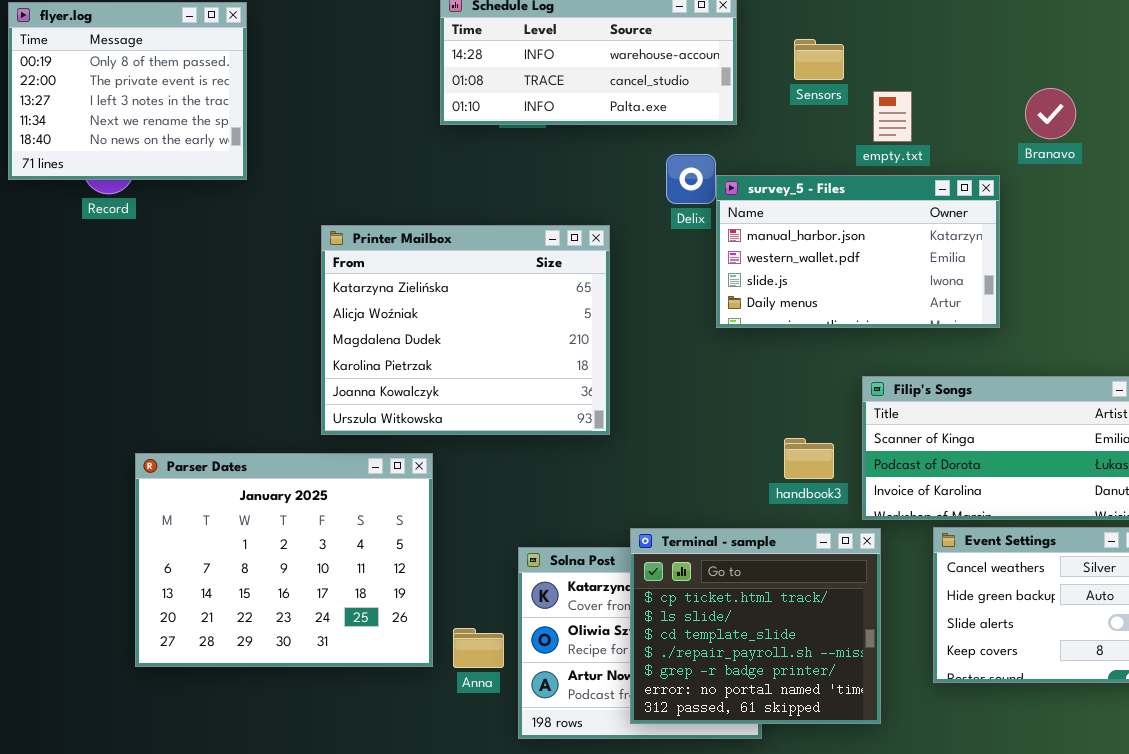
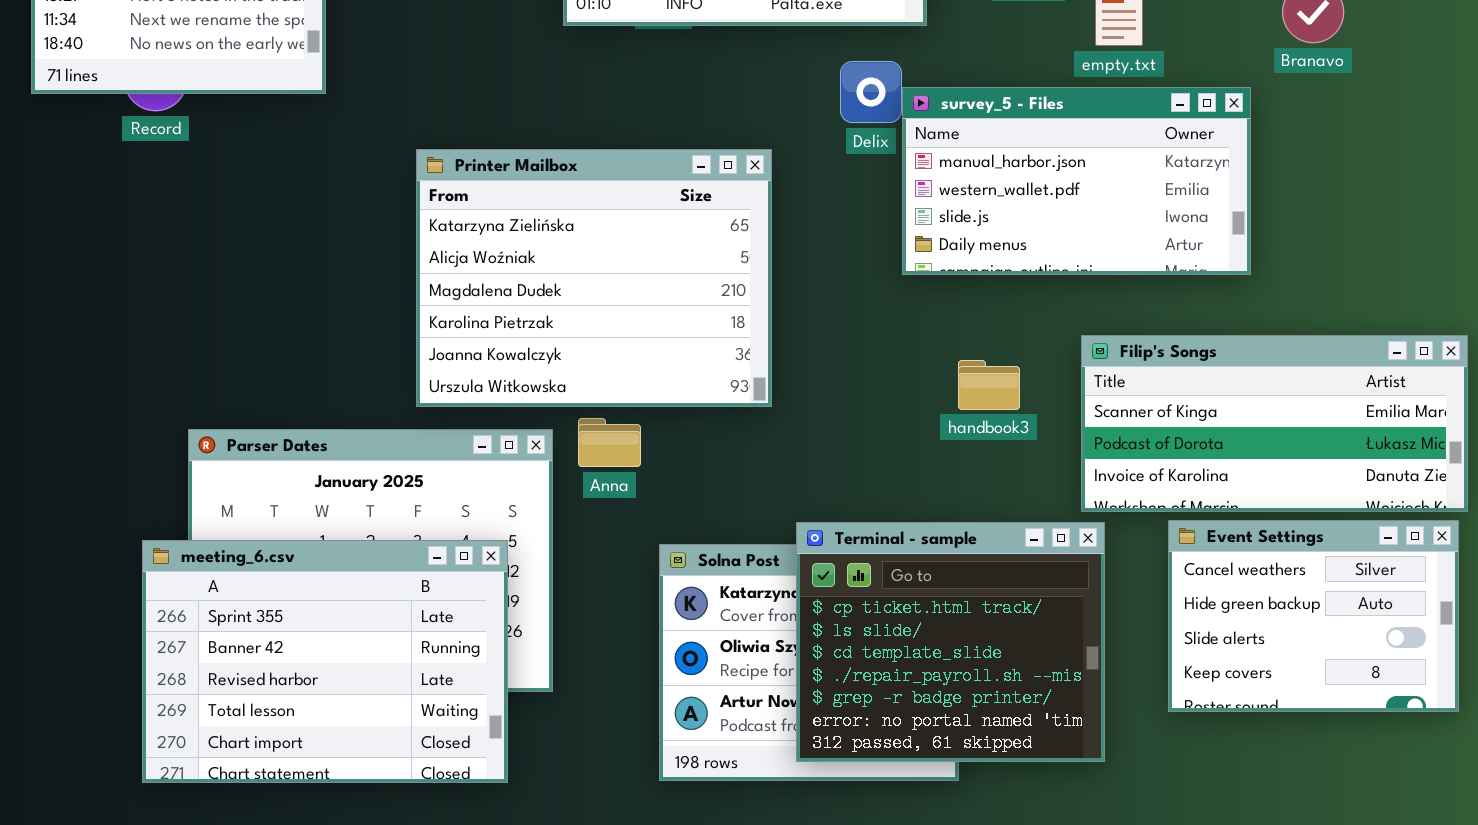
handbook3: [784,438,834,479] -> [958,360,1020,410], moved
meeting_6.csv: none -> [142,540,508,783], opened
Anna: [453,628,504,668] -> [578,418,641,467], moved

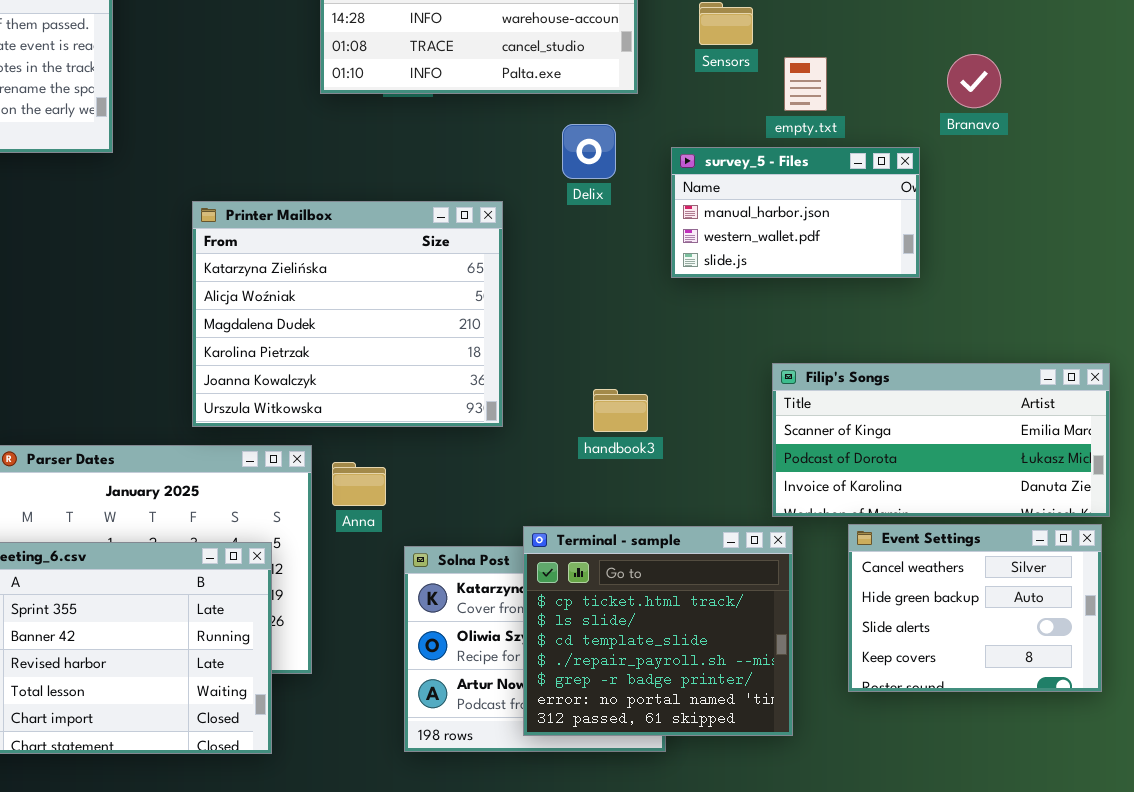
survey_5 - Files: [902,87,1251,275] -> [671,147,920,278], resized
handbook3: [958,360,1020,410] -> [593,389,648,432], moved
Anna: [578,418,641,467] -> [332,462,386,506], moved

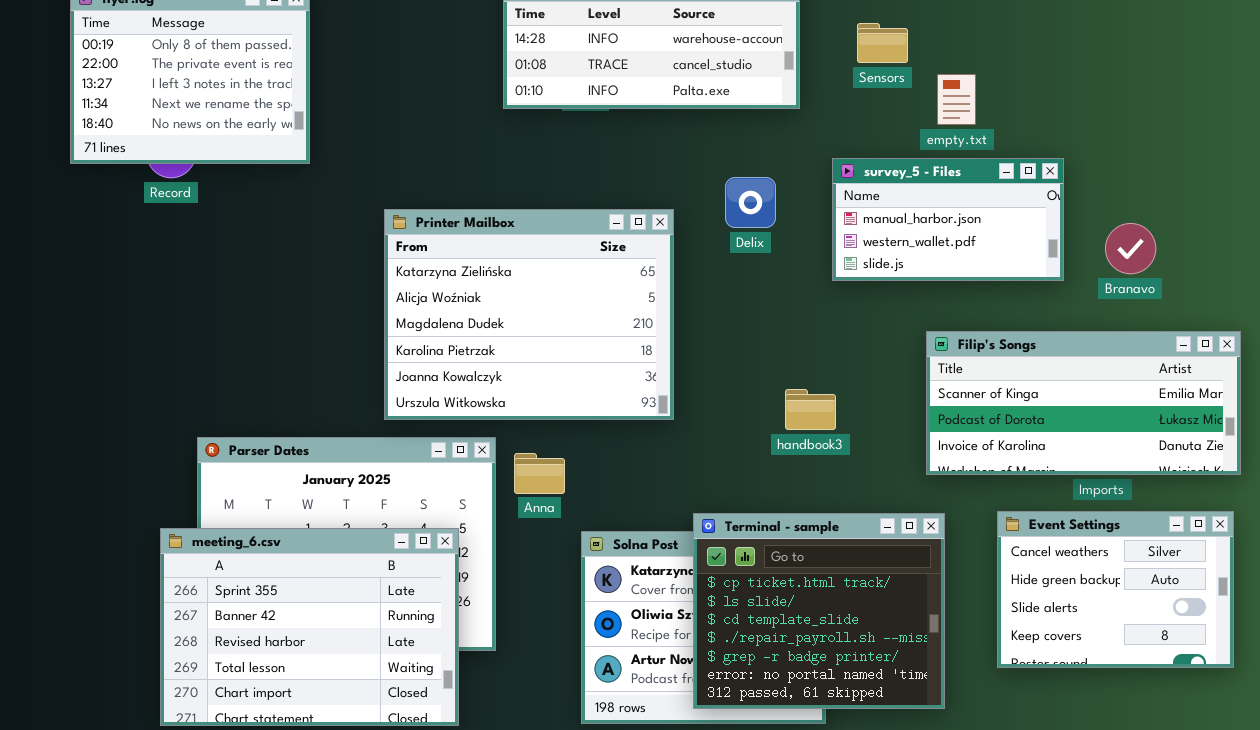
Branavo: [947,54,1001,108] -> [1105,223,1156,274], moved
Delix: [562,124,616,179] -> [725,177,776,228], moved
Filip's Songs: [772,363,1110,517] -> [926,331,1241,475], moved
handbook3: [593,389,648,432] -> [785,389,836,430], moved

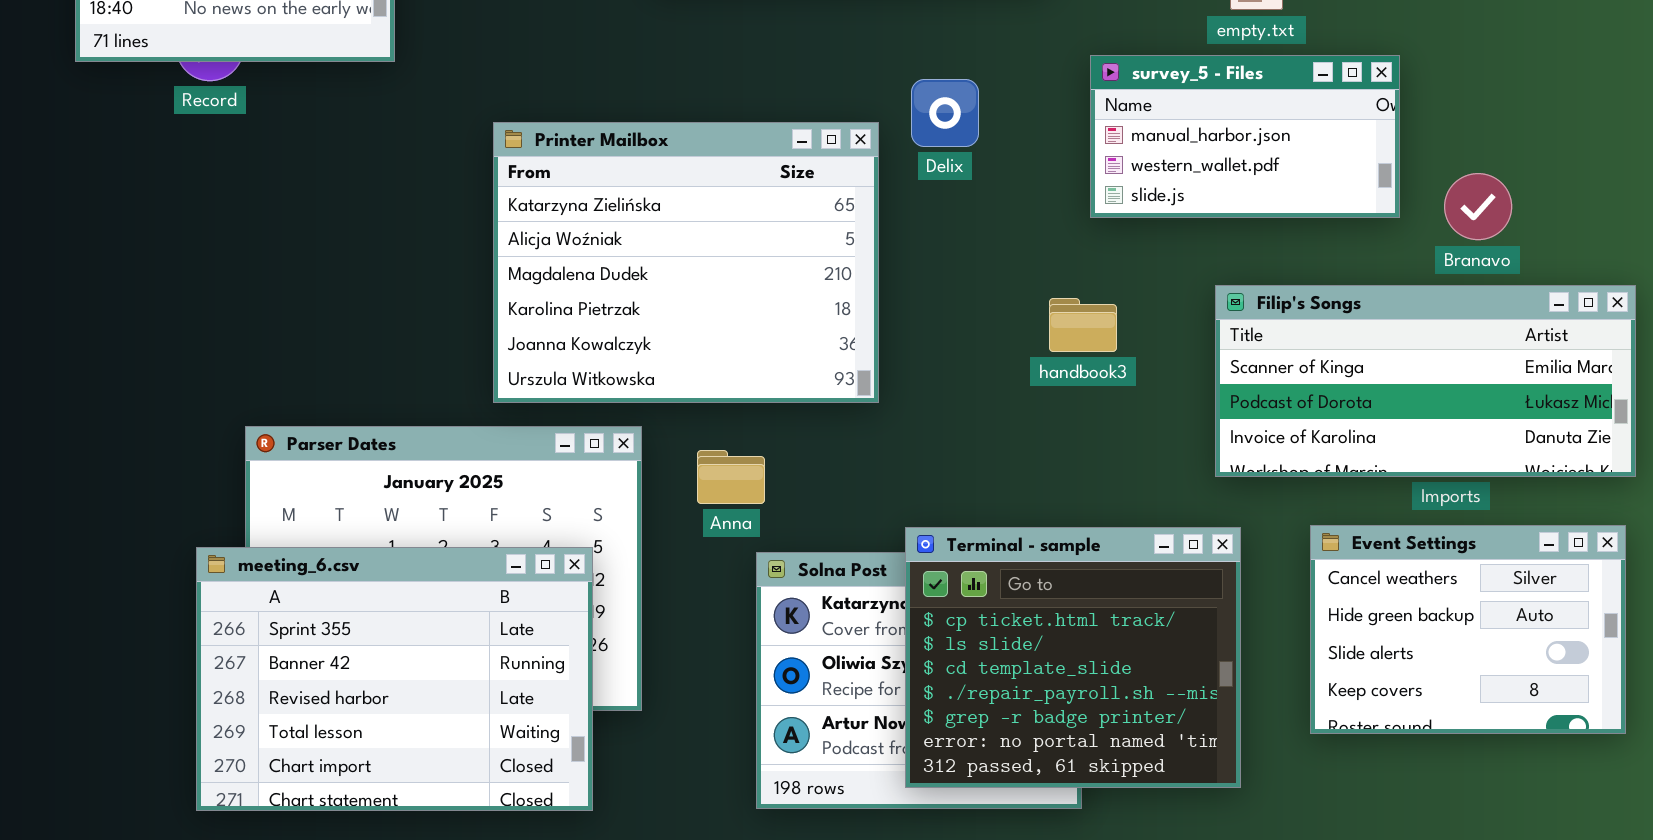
Delix: [725,177,776,228] -> [911,79,979,147], moved
Branavo: [1105,223,1156,274] -> [1444,173,1512,240], moved
handbook3: [785,389,836,430] -> [1049,298,1117,352], moved
Anna: [514,453,565,494] -> [697,450,765,504], moved

